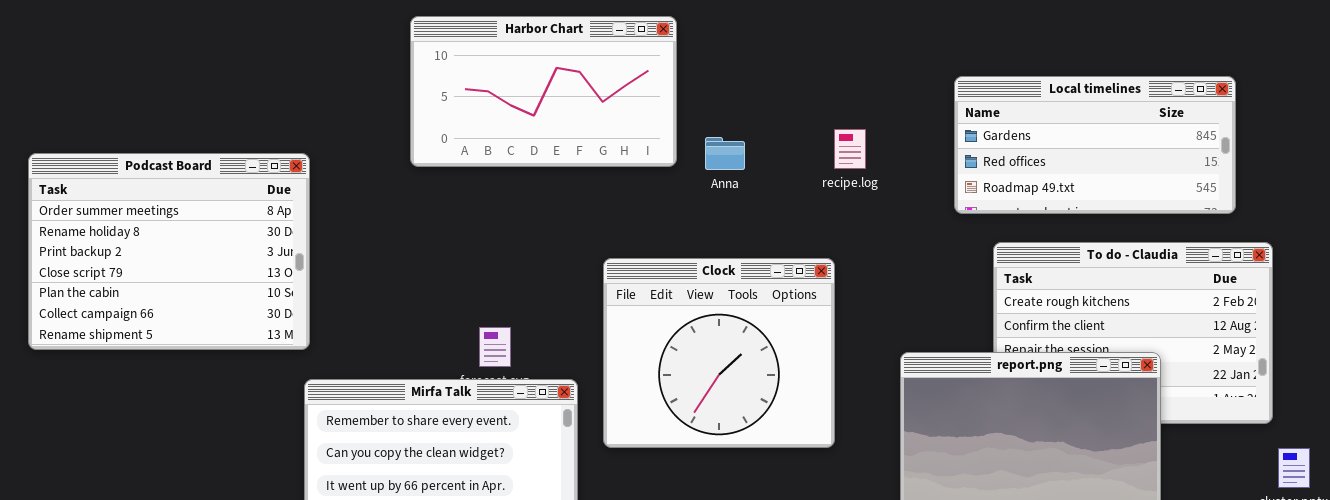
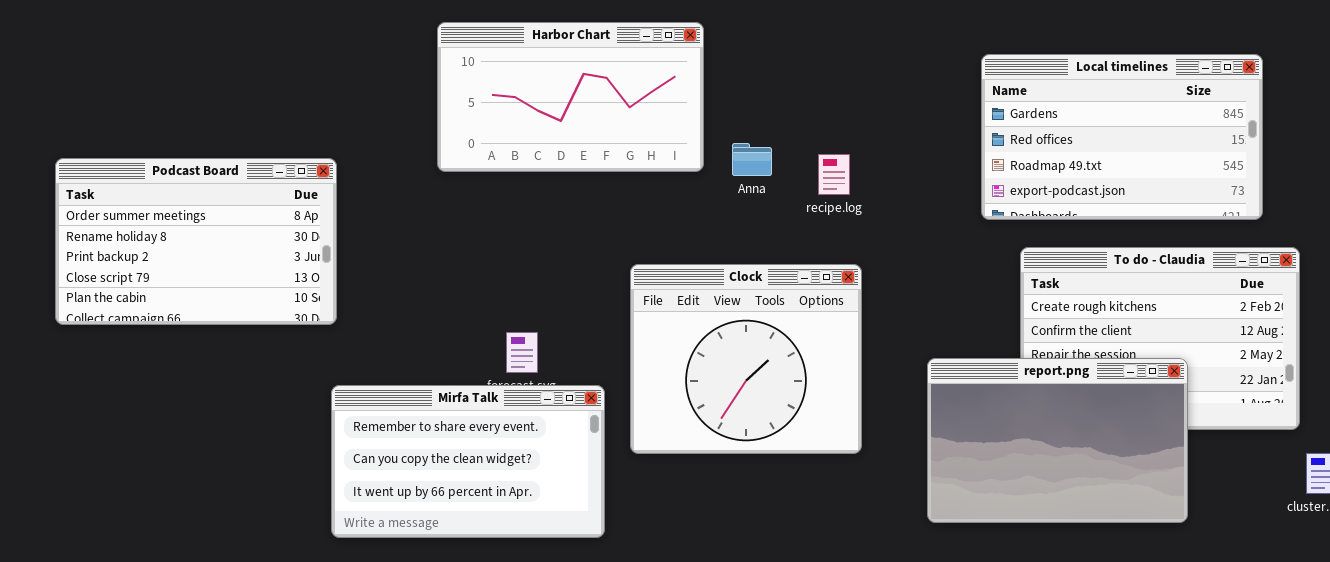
Local timelines: [954,76,1236,214] -> [981,54,1263,220], resized
recipe.log: [834,129,866,169] -> [818,154,850,195], moved
Podcast Board: [28,153,310,350] -> [55,158,337,325], resized

